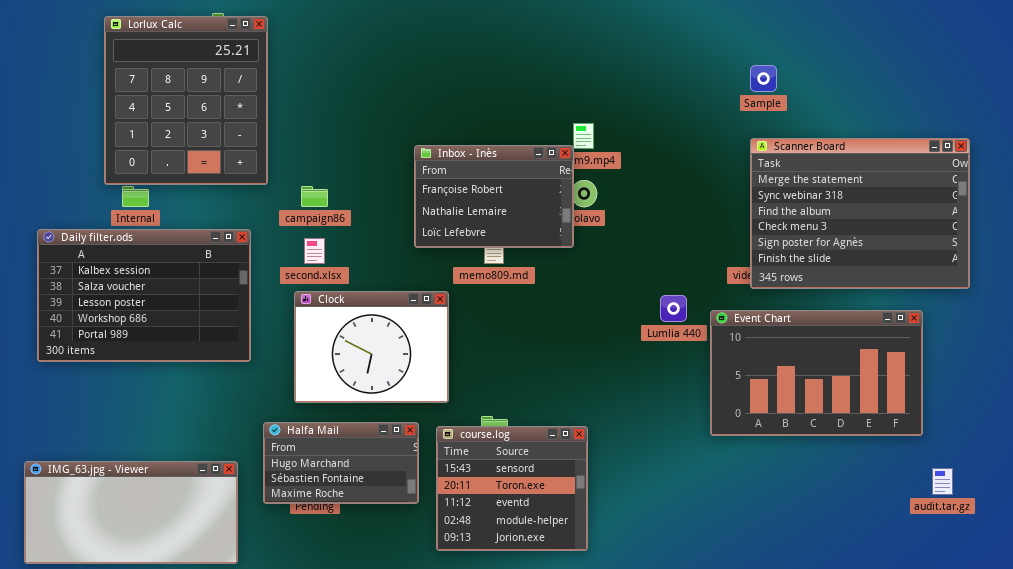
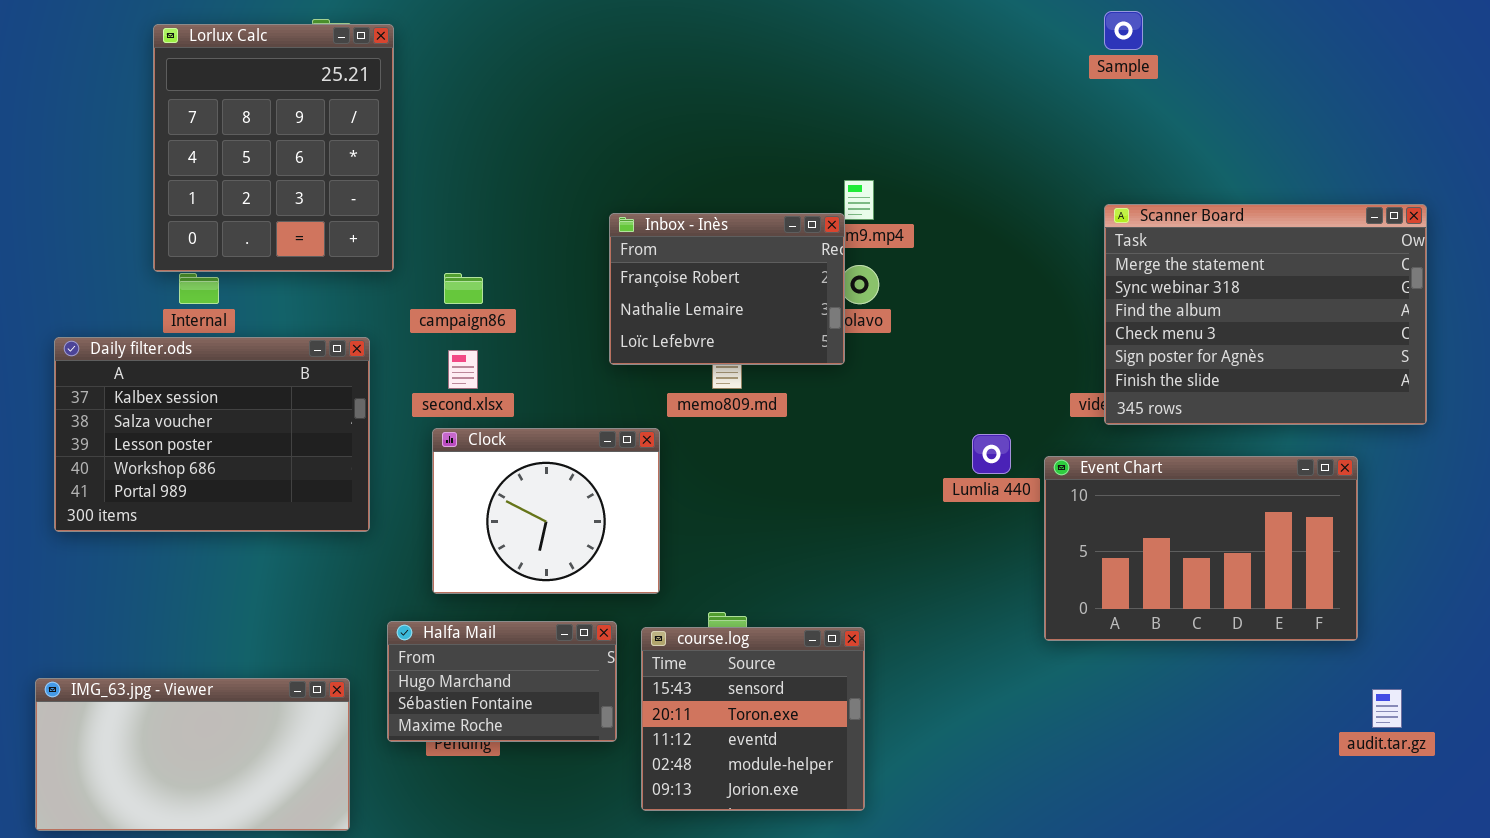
Sample: [750,65,777,92] -> [1104,11,1143,50], moved

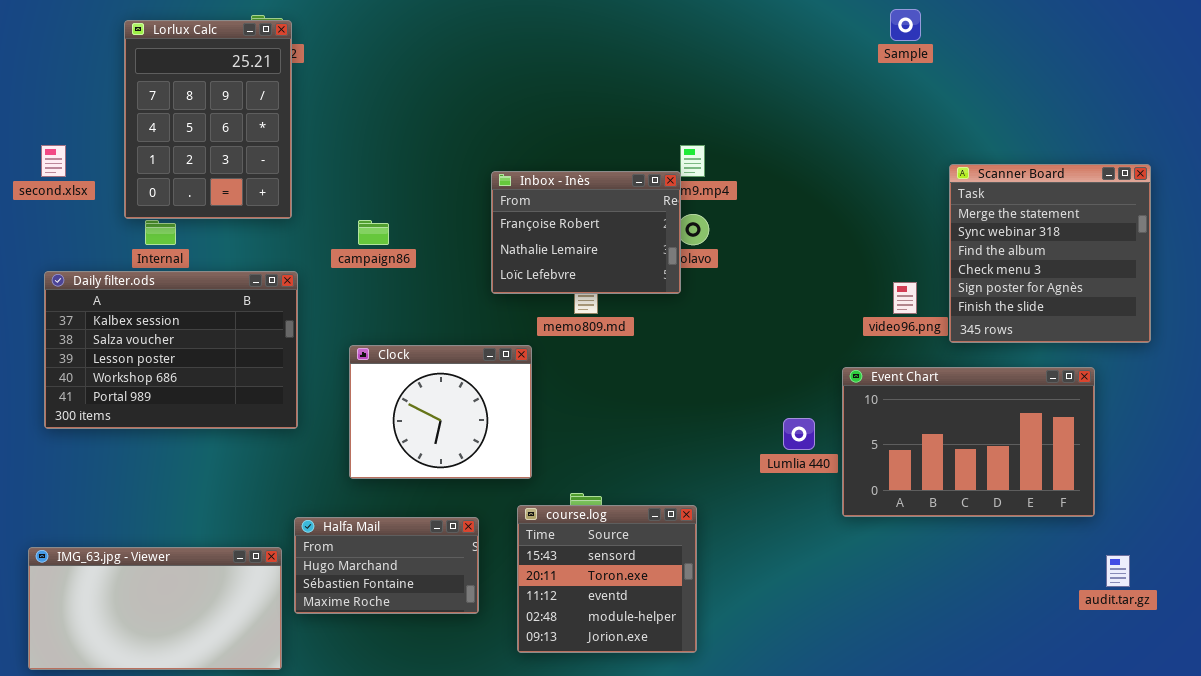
Lorlux Calc: [153,24,394,272] -> [124,20,292,219], resized
Scanner Board: [1104,204,1427,425] -> [949,164,1151,343], resized
second.xlsx: [448,350,478,389] -> [41,145,66,177], moved
Lumlia 440: [972,434,1011,474] -> [783,418,815,450], moved
Halfa Mail: [387,621,617,742] -> [294,517,479,614], moved

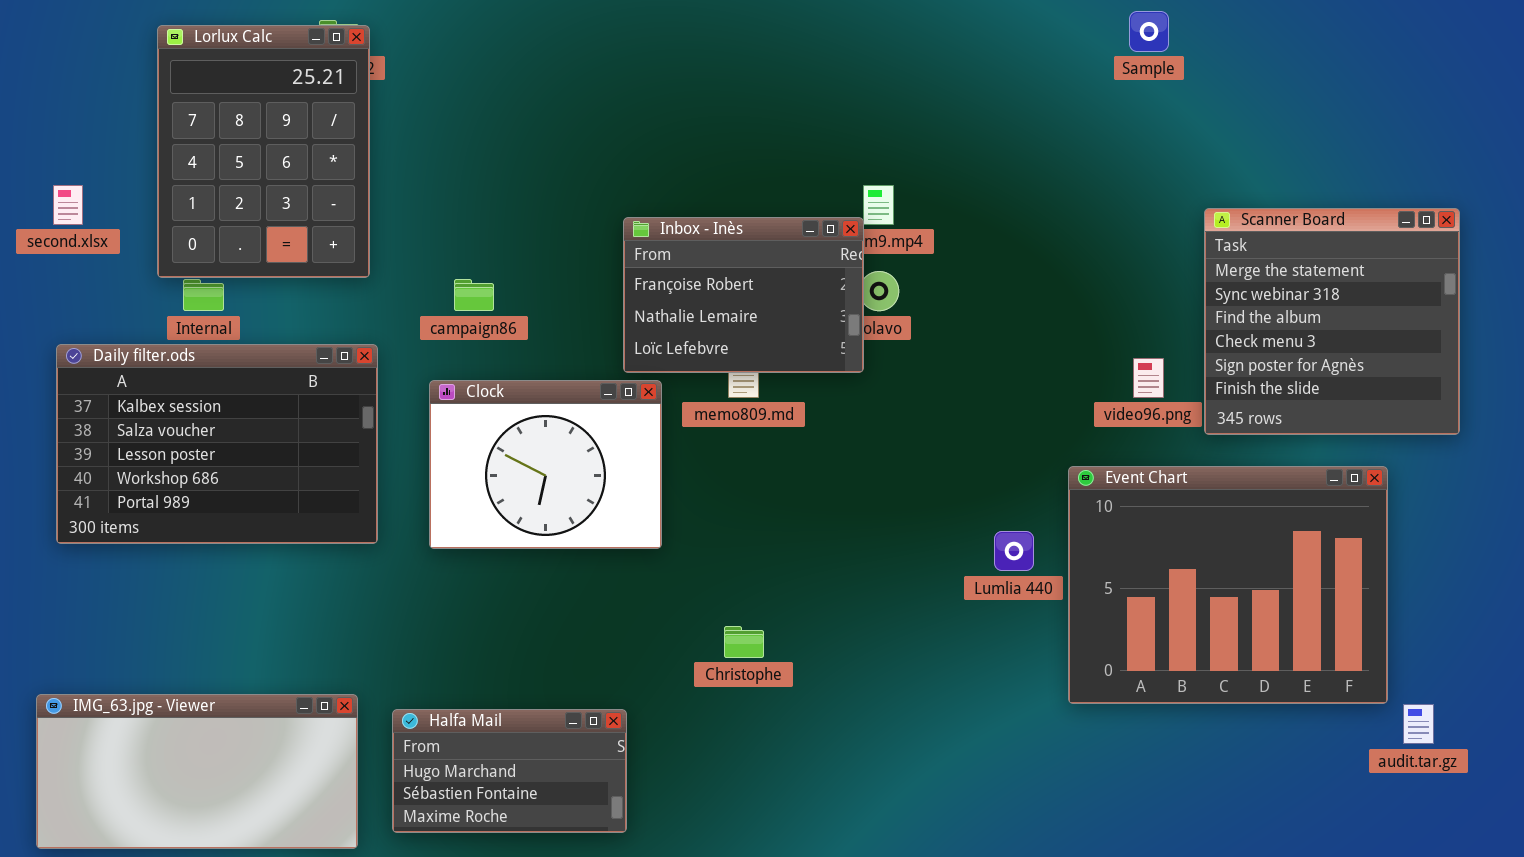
Clock: [349,345,532,479] -> [429,380,662,549], moved
Event Chart: [842,367,1095,517] -> [1068,466,1388,704], resized
course.log: [517,505,697,653] -> none, closed
Halfa Mail: [294,517,479,614] -> [392,709,627,833], moved

